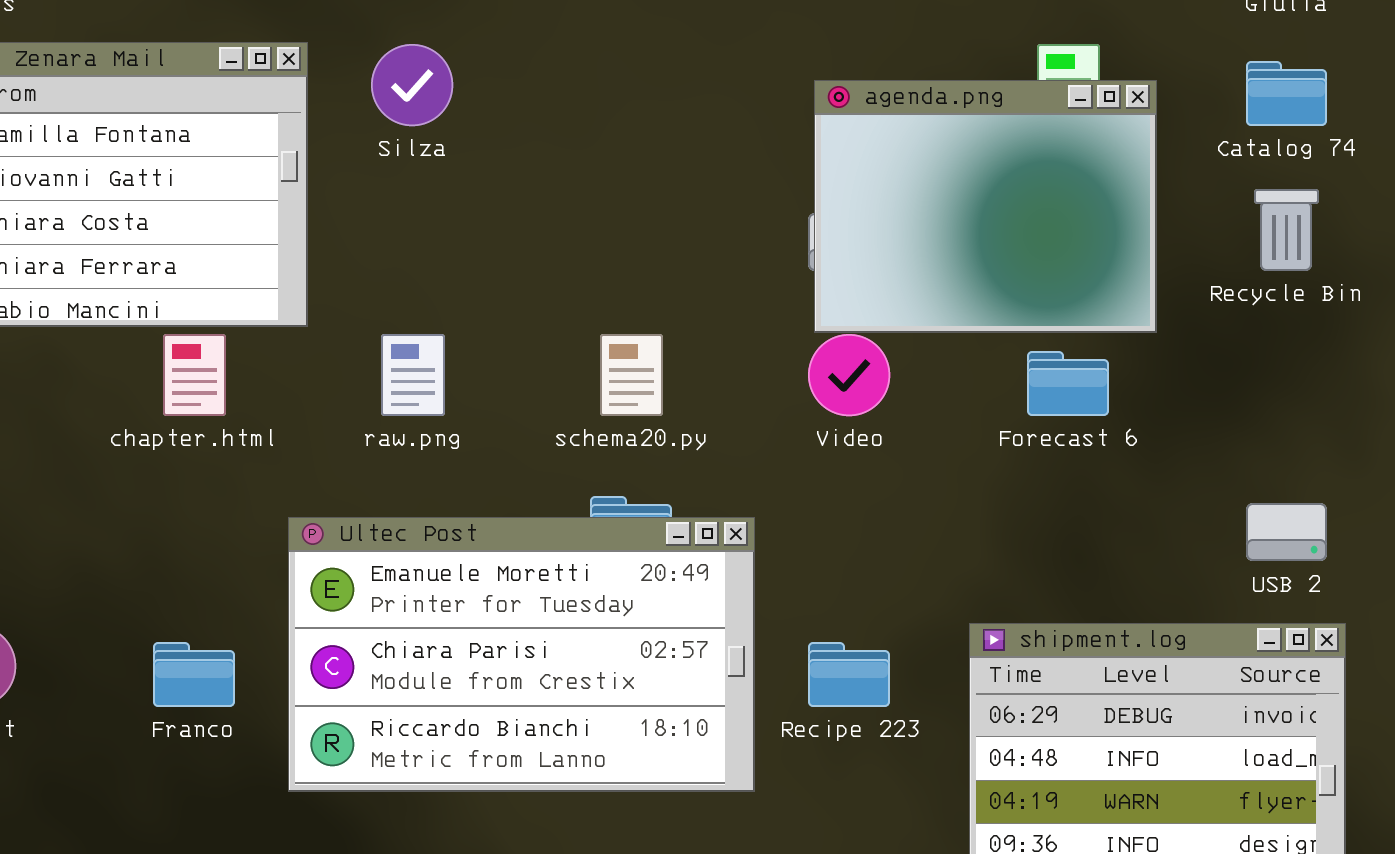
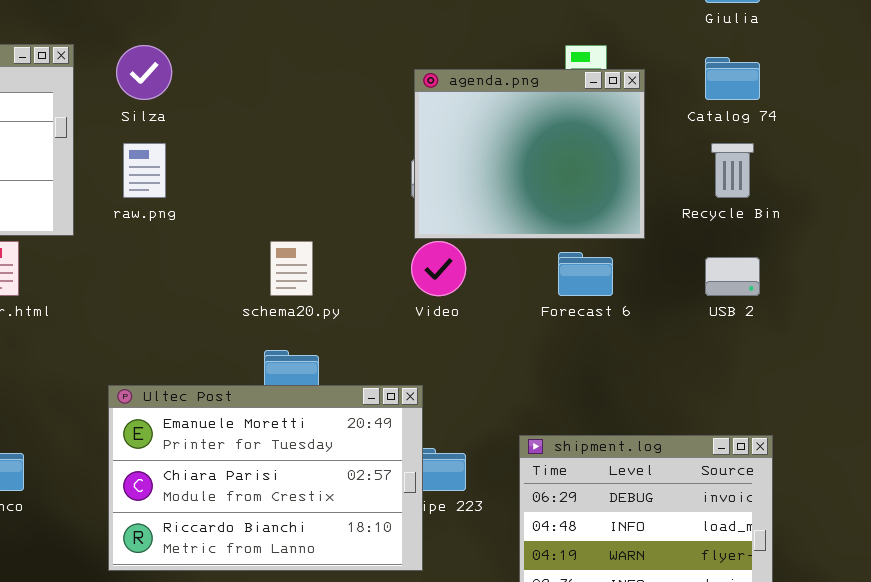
raw.png: [381,334,445,416] -> [123,143,166,198], moved
USB 2: [1246,503,1327,561] -> [705,257,760,296], moved
Ultec Post: [288,517,755,792] -> [108,385,423,571], moved

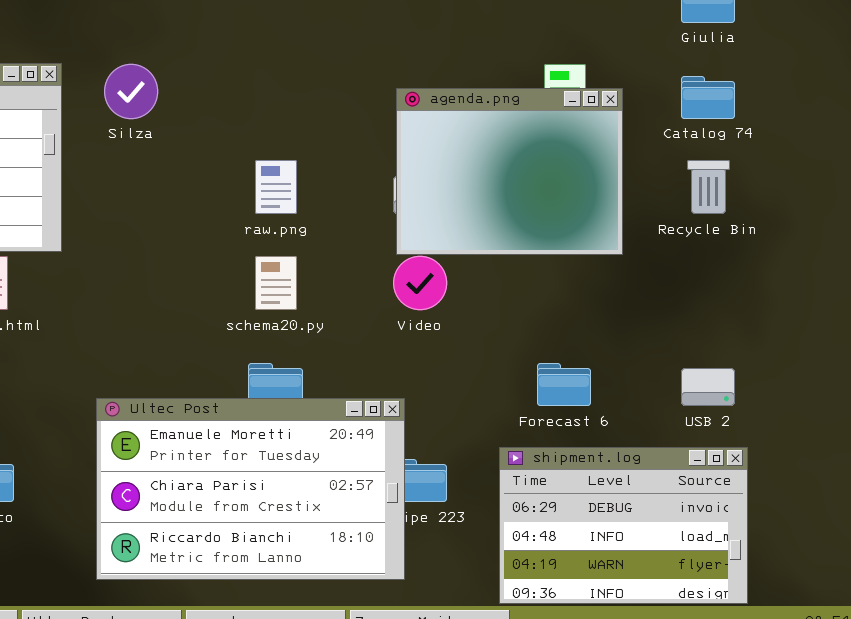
raw.png: [123,143,166,198] -> [255,160,297,214], moved
Forecast 6: [558,252,613,296] -> [537,363,591,406], moved
USB 2: [705,257,760,296] -> [681,368,735,406], moved

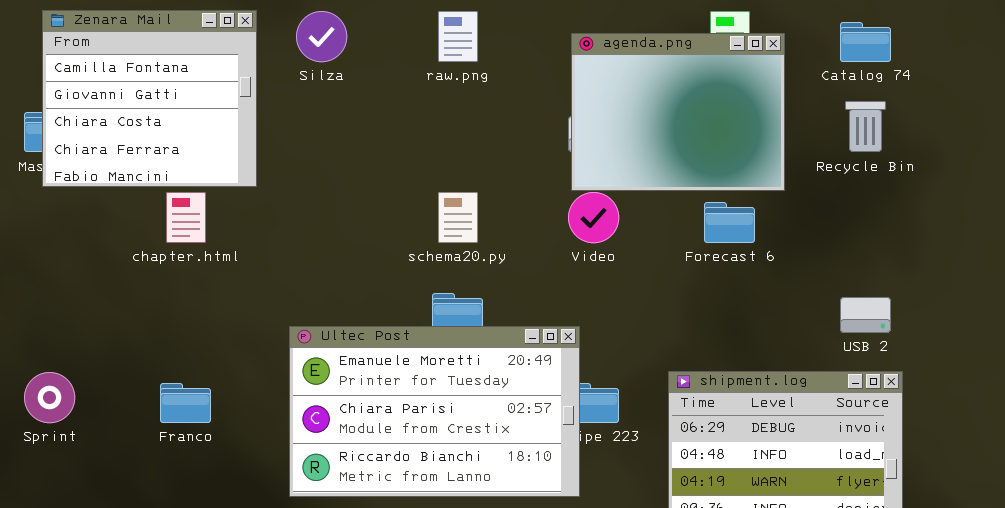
raw.png: [255,160,297,214] -> [438,11,478,62], moved
Forecast 6: [537,363,591,406] -> [704,202,755,243], moved

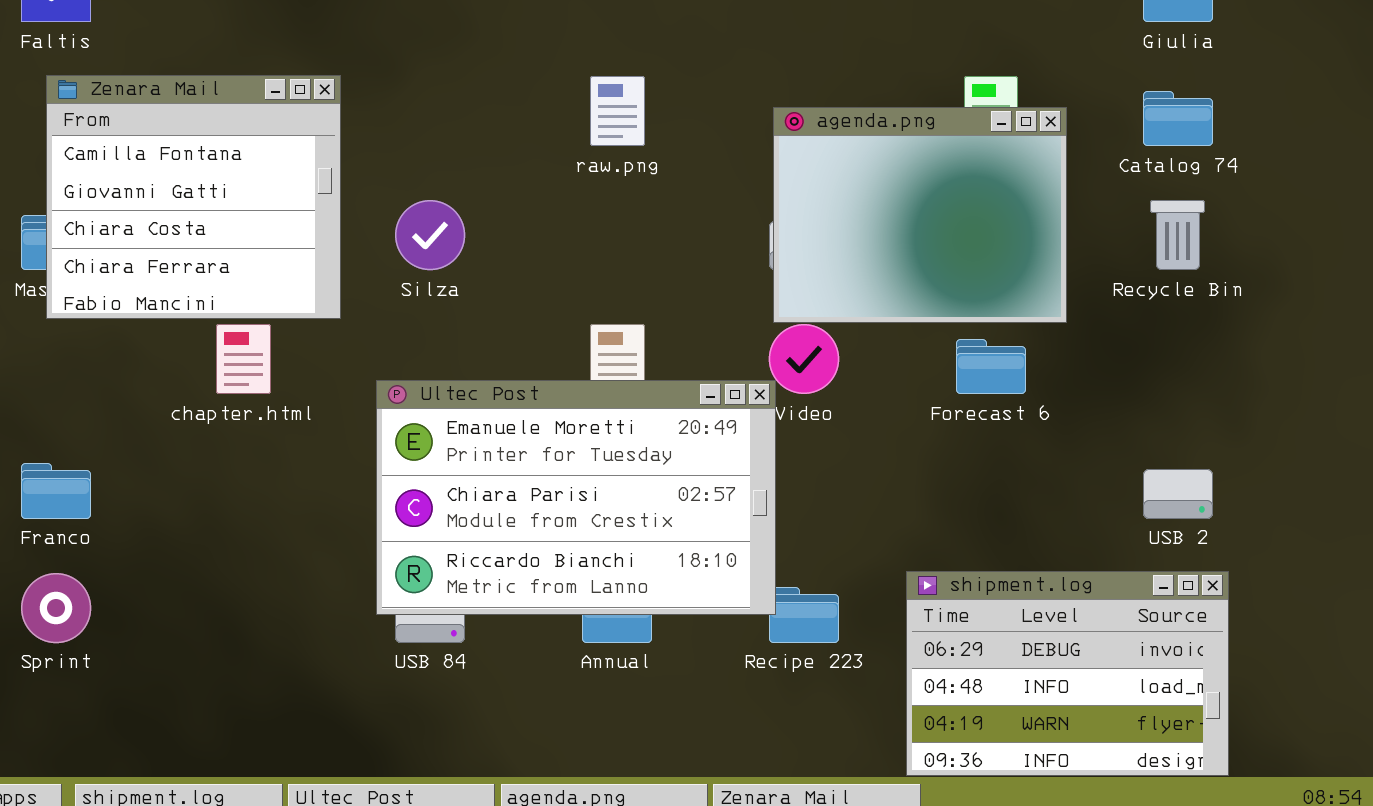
Silza: [296,11,347,62] -> [395,200,465,270], moved
Ultec Post: [289,326,580,497] -> [376,380,776,615], moved
Franco: [160,383,211,423] -> [21,463,91,519], moved

